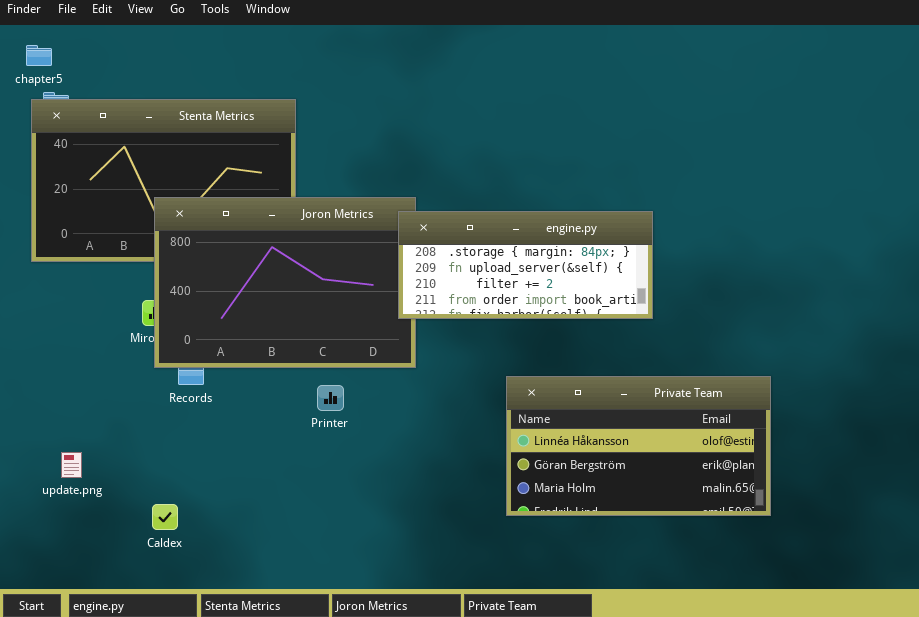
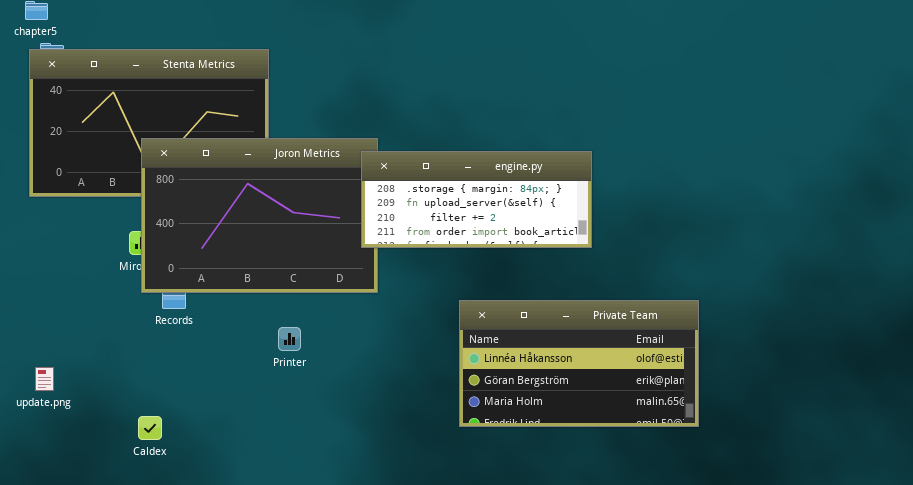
Printer: [317,385,344,411] -> [278,327,301,351], moved
update.png: [61,452,82,478] -> [35,367,54,391], moved

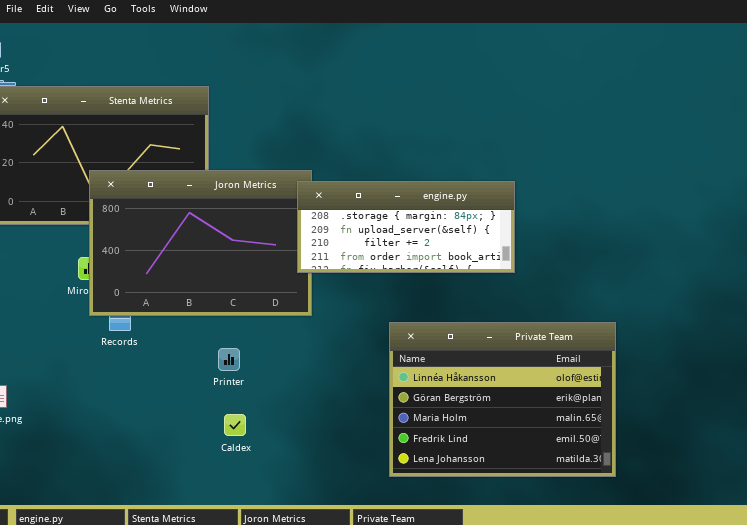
Private Team: [459,300,699,427] -> [389,322,616,477], resized
Caldex: [138,416,162,440] -> [224,414,246,436], moved

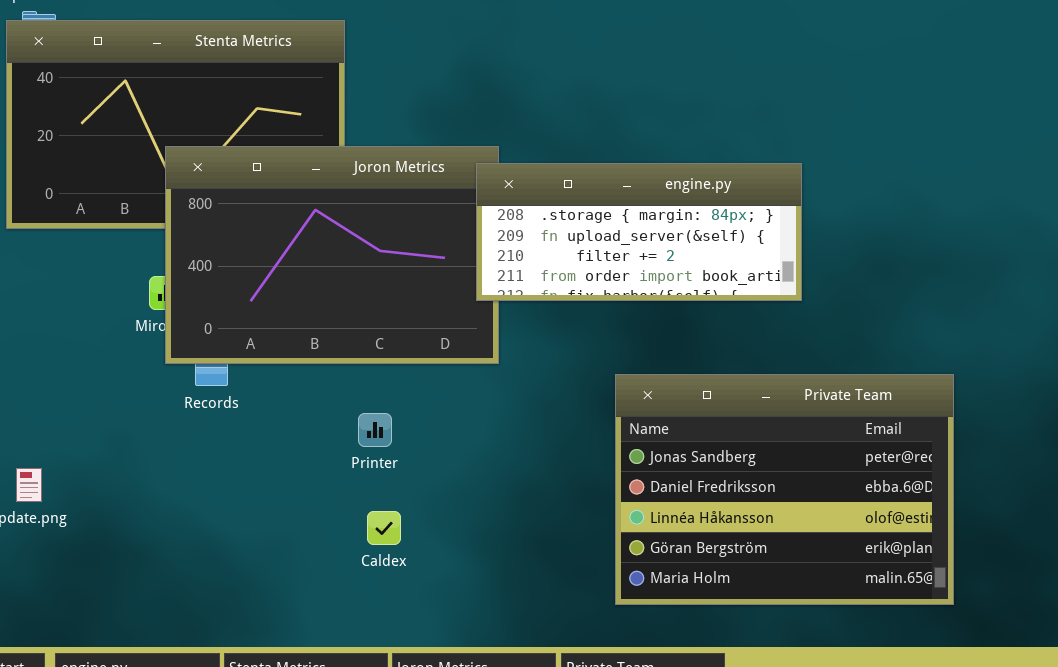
Private Team: [389,322,616,477] -> [615,374,954,605], scrolled up 2 rows

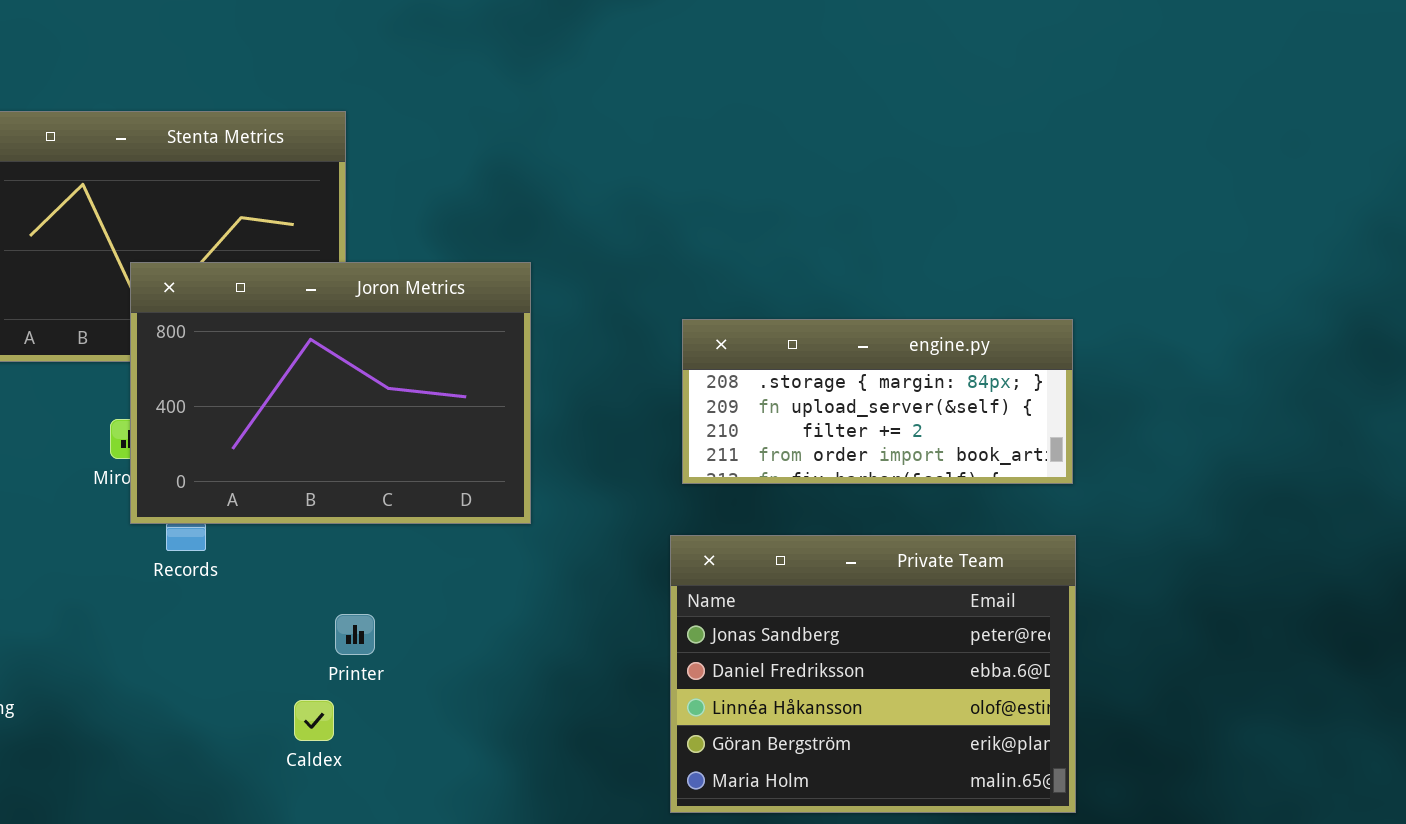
engine.py: [476,163,802,301] -> [682,319,1073,484], moved
Printer: [358,413,392,447] -> [335,614,375,655], moved
Caldex: [367,511,401,545] -> [294,700,334,741], moved

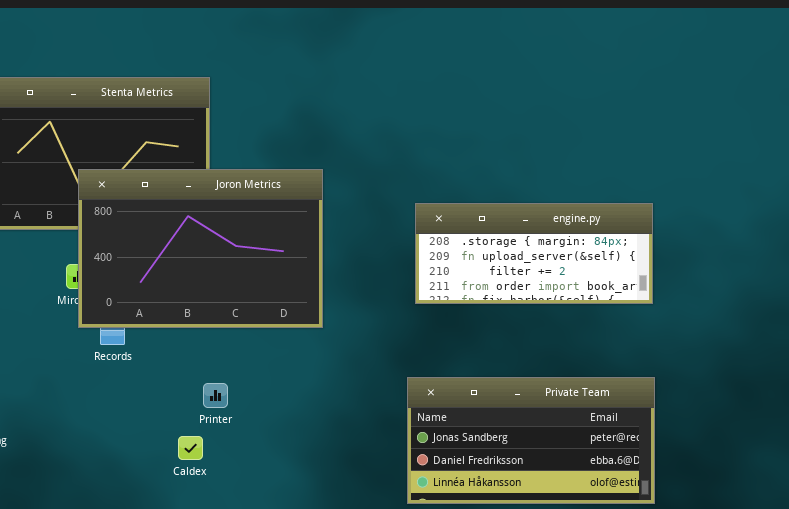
Private Team: [670,535,1076,813] -> [407,377,655,504], resized

